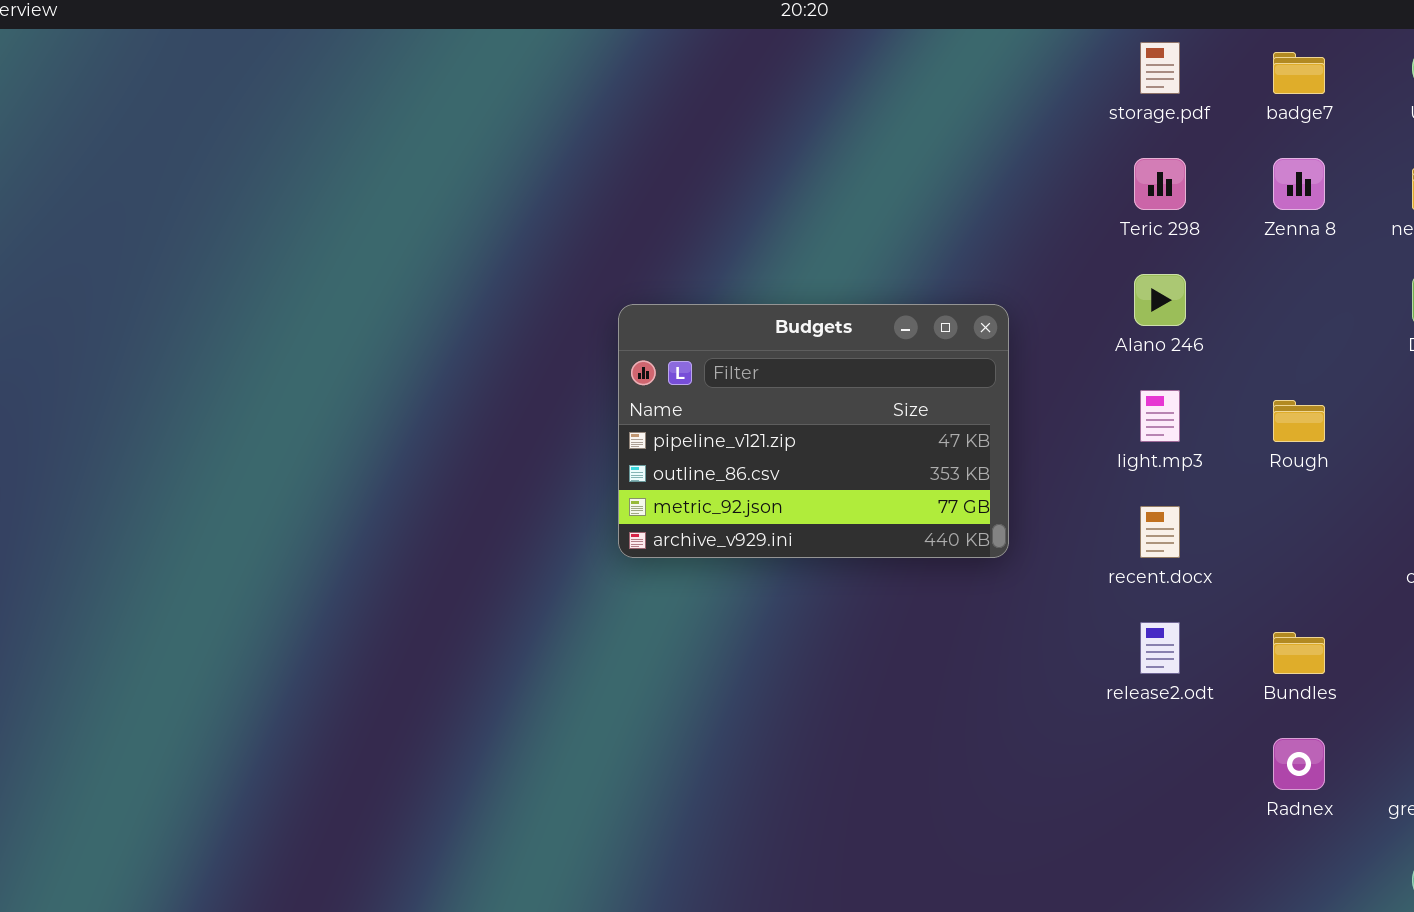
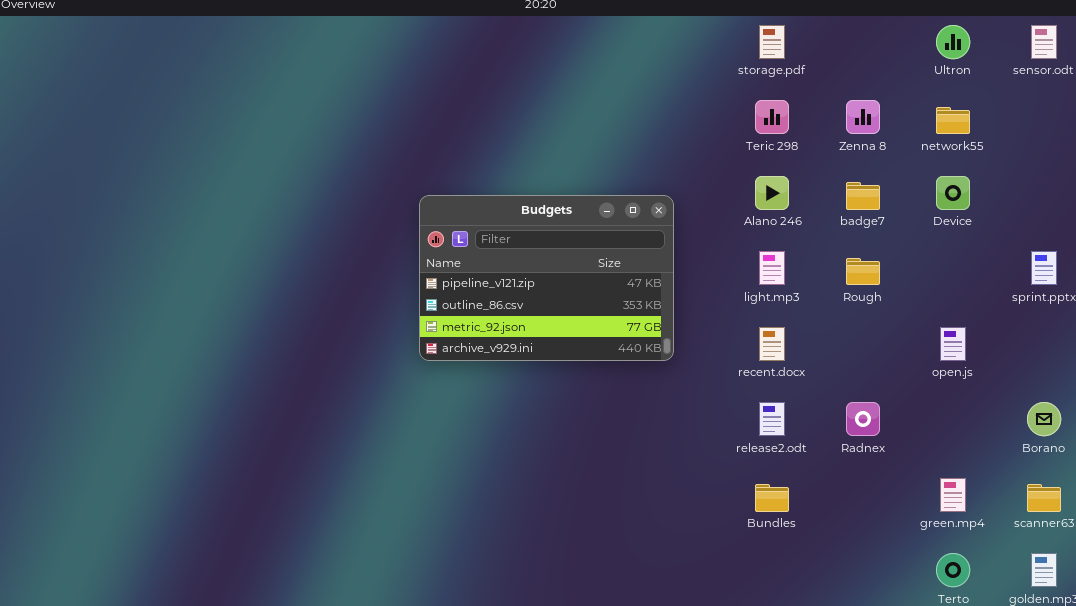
badge7: [1273,52,1325,94] -> [846,182,880,210], moved
Bundles: [1273,632,1325,674] -> [755,484,789,512], moved
Radnex: [1273,738,1325,790] -> [846,402,880,436], moved

